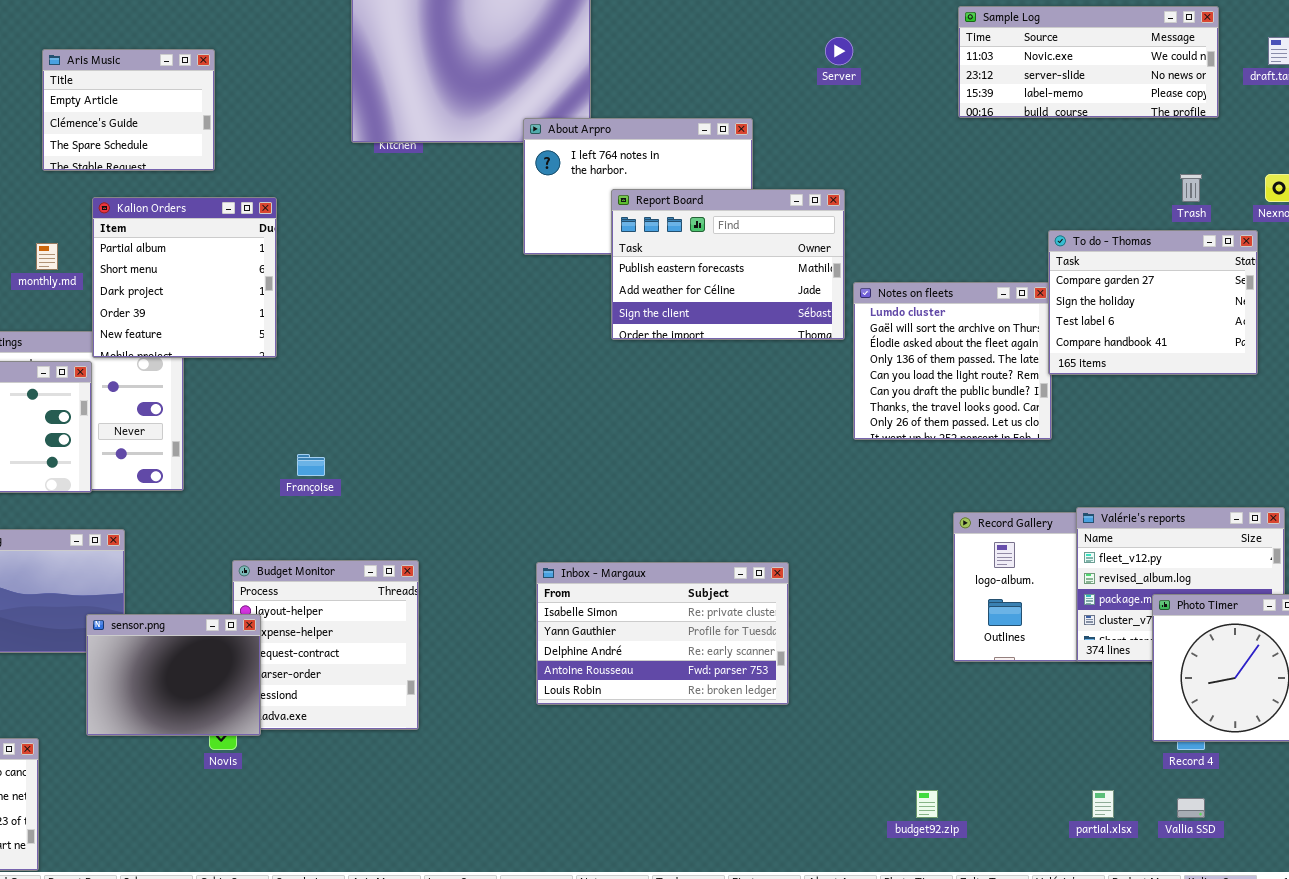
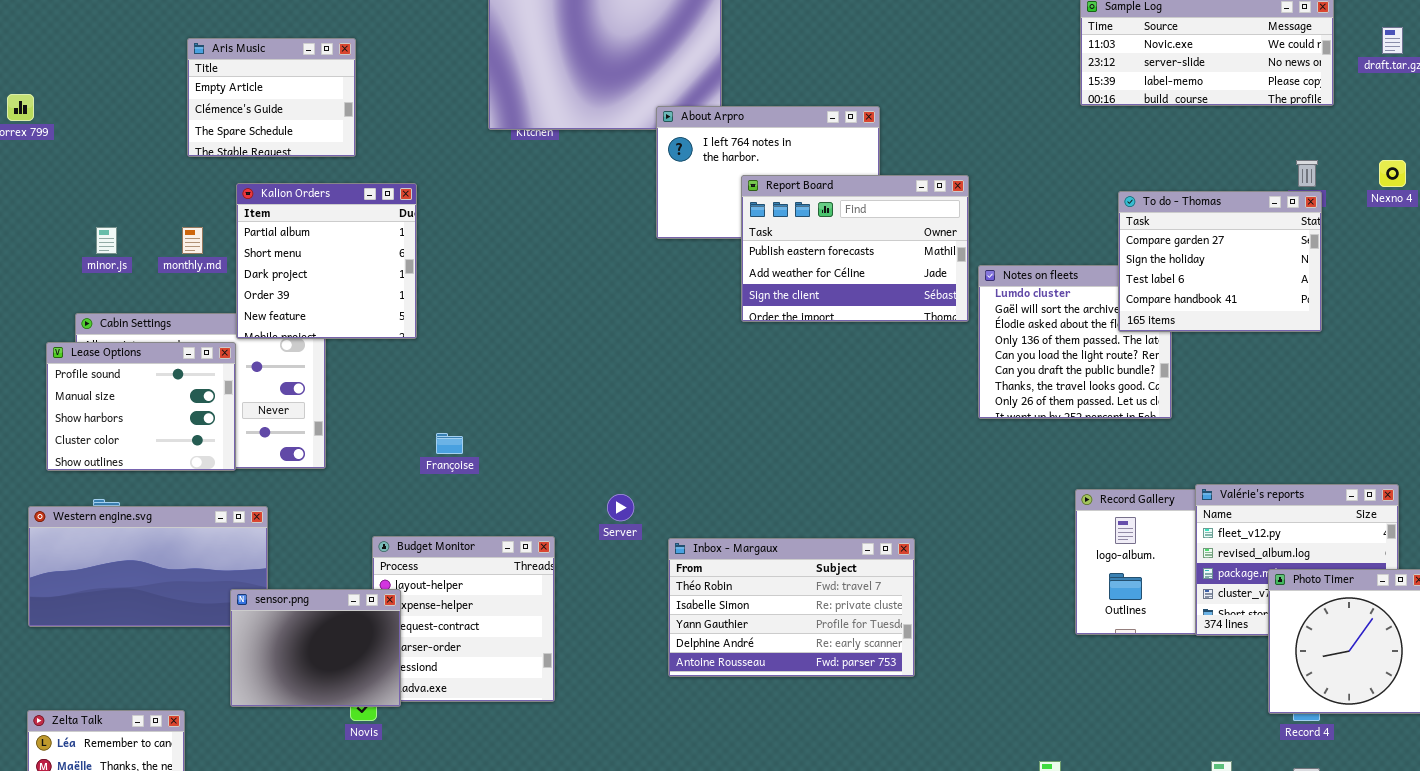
Server: [825,37,853,65] -> [607,494,634,521], moved
To do - Thomas: [1048,230,1258,375] -> [1118,191,1322,332], moved
Inbox - Margaux: [536,562,789,705] -> [668,538,915,677], scrolled up 1 row

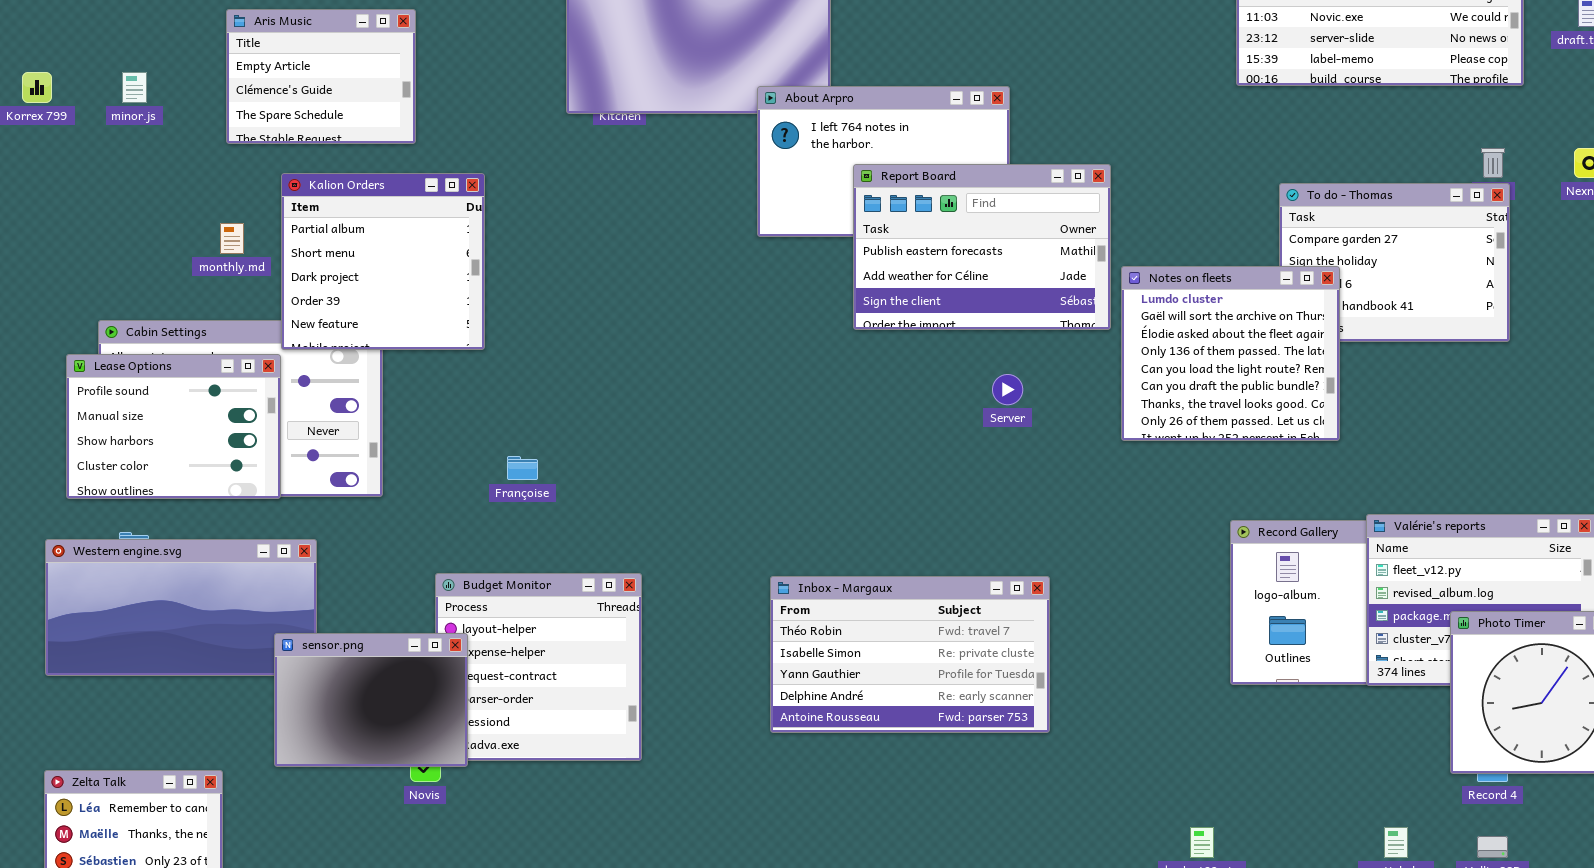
minor.js: [96,227,117,254] -> [122,72,147,103], moved
Notes on fleets: [978,265,1172,419] -> [1121,266,1340,441], raised
Server: [607,494,634,521] -> [992,374,1023,405], moved

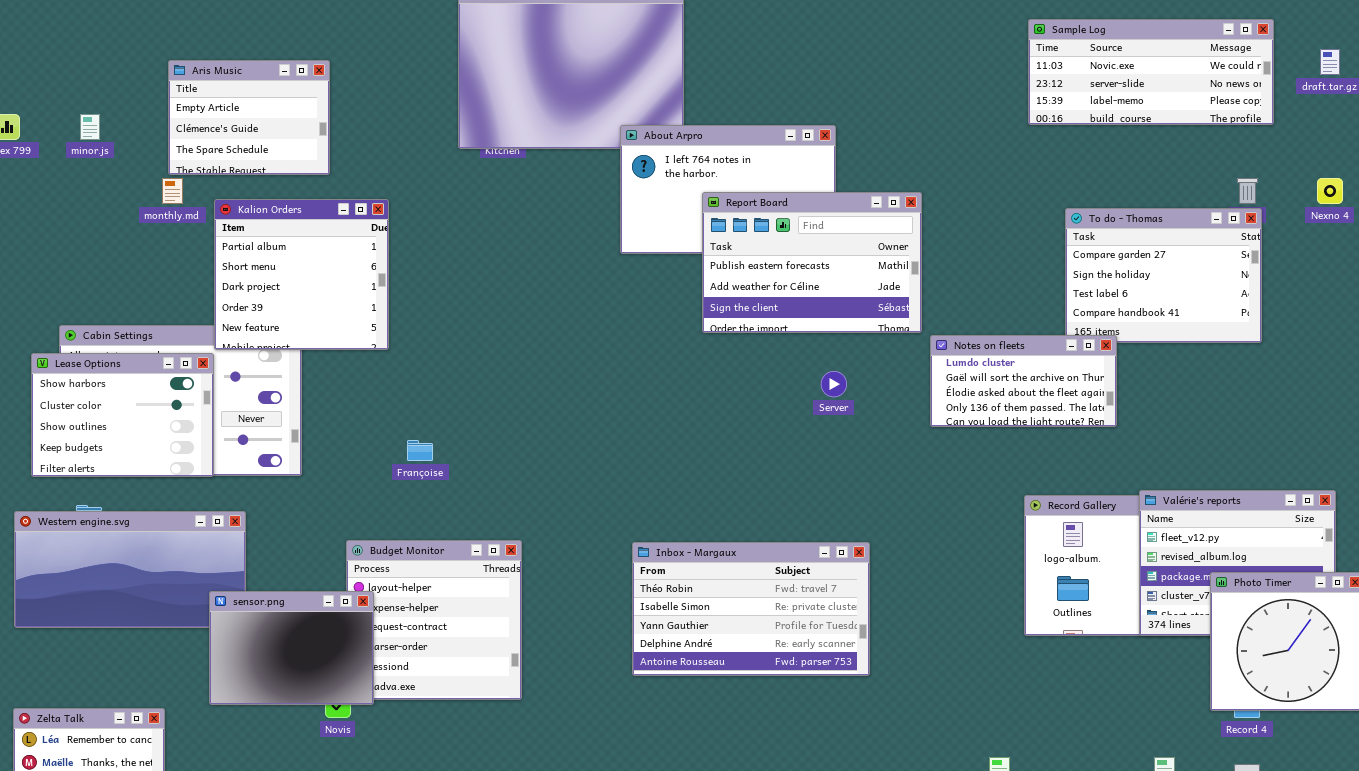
monthly.md: [220,223,244,254] -> [162,178,183,204], moved
Notes on fleets: [1121,266,1340,441] -> [930,335,1117,427], resized
Lease Options: [66,354,281,499] -> [31,353,214,477], scrolled down 2 rows

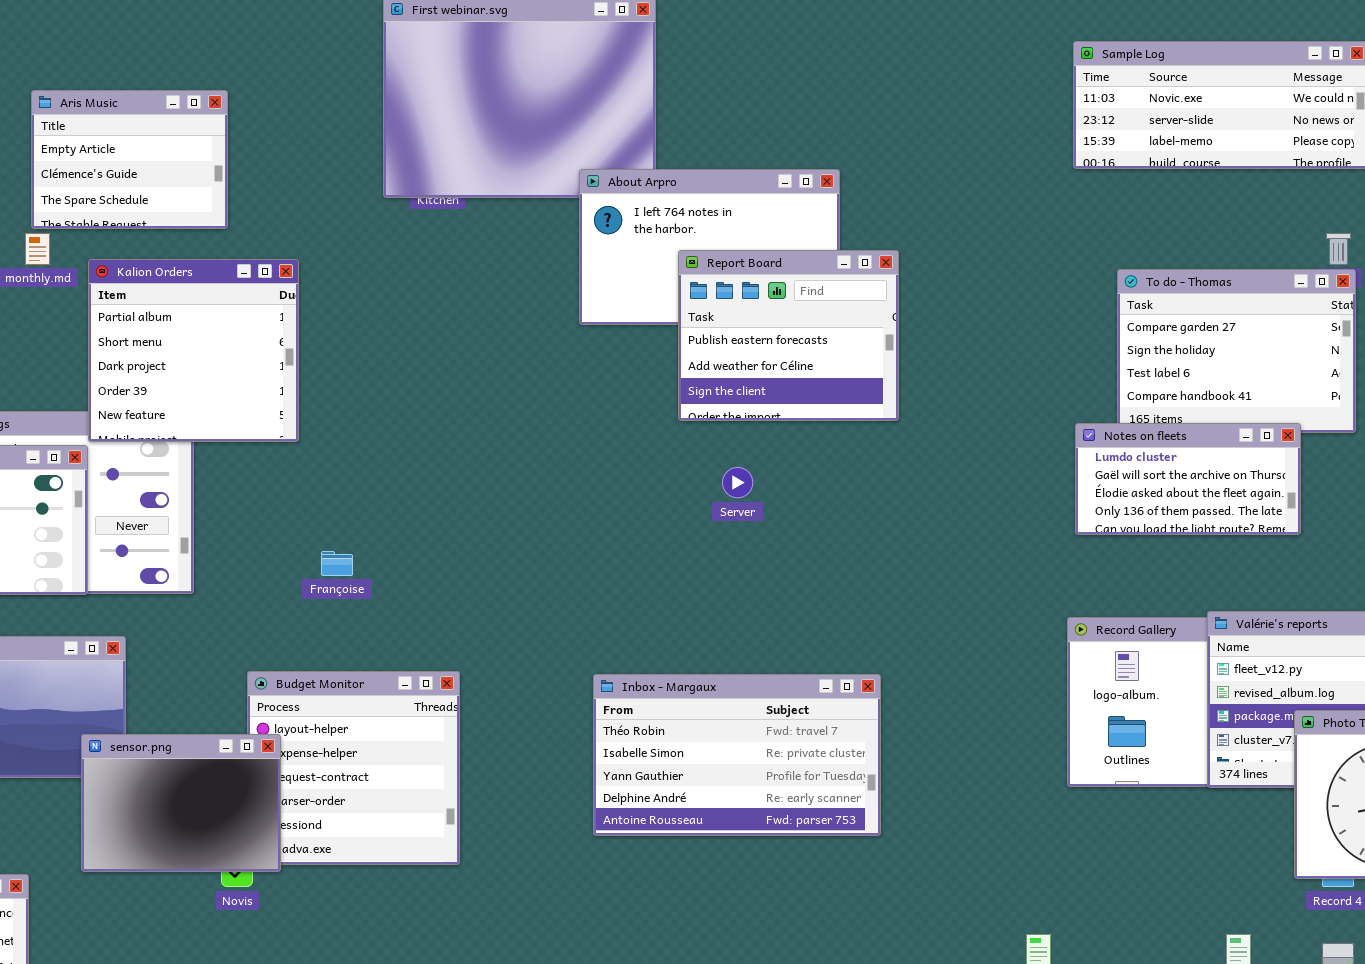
Report Board: [702,192,922,333] -> [678,250,899,421], resized
Notes on fleets: [930,335,1117,427] -> [1075,423,1301,535], moved
Server: [821,371,847,397] -> [722,467,753,498], moved

